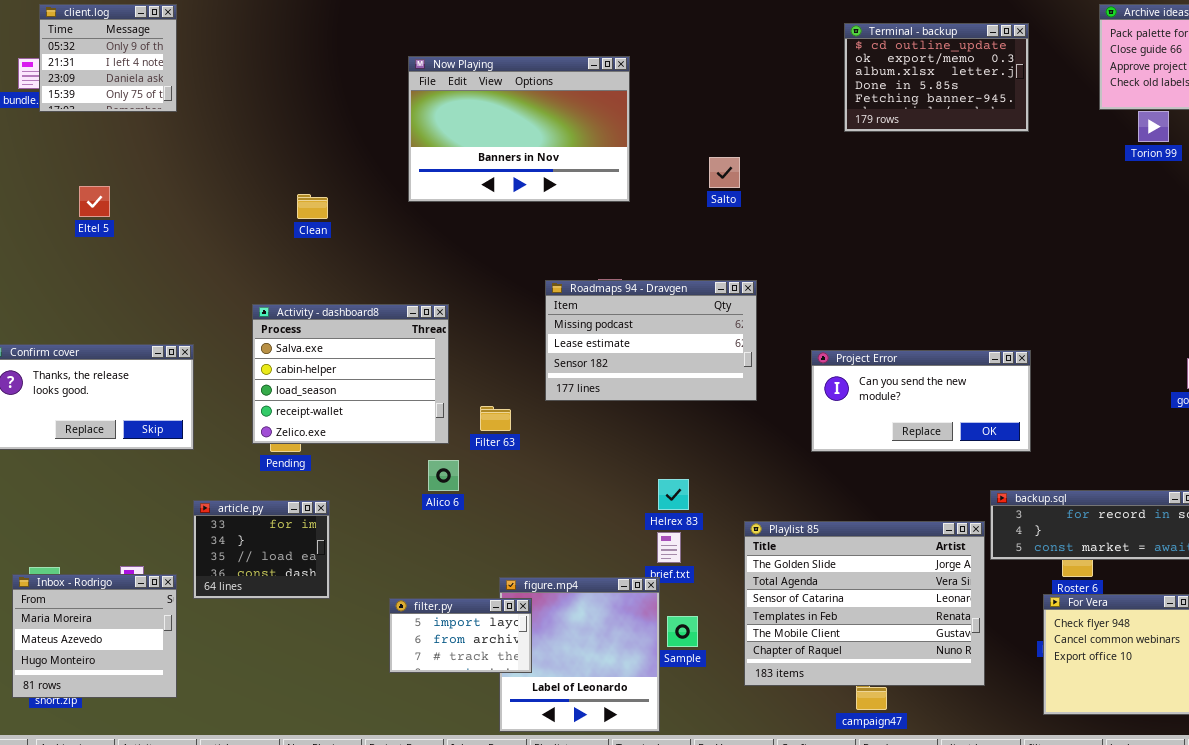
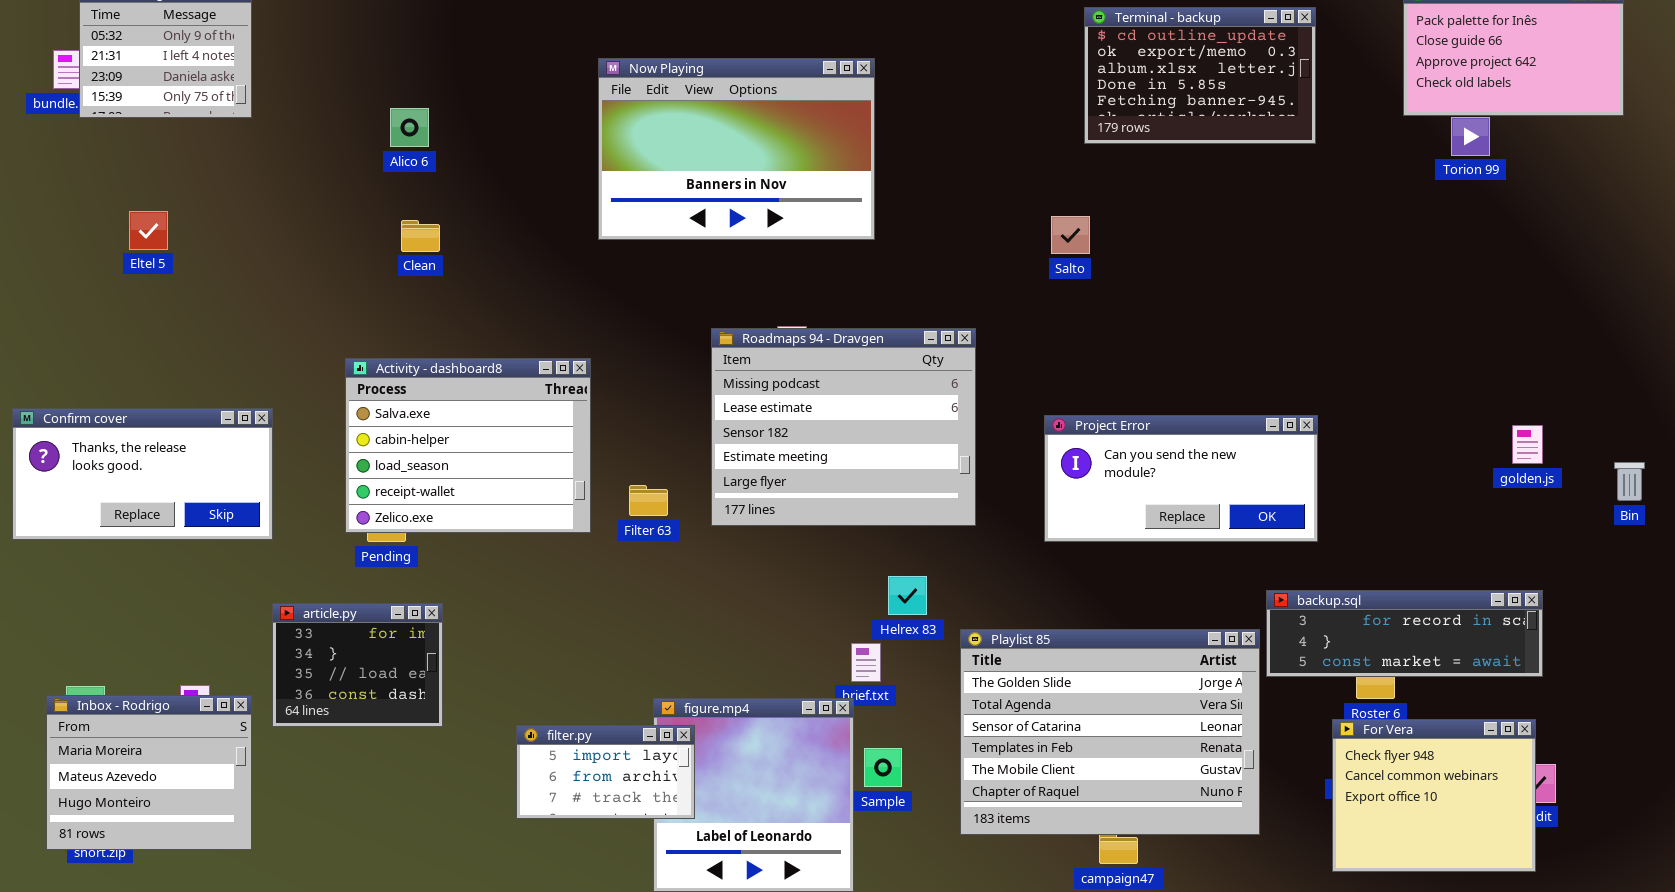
Now Playing: [408,56,630,202] -> [598,58,875,240], moved
Salto: [709,157,740,188] -> [1051,216,1090,254], moved
Roadmaps 94 - Dravgen: [545,280,757,401] -> [711,328,976,526], resized
Alico 6: [428,460,459,491] -> [390,108,429,147], moved
Helrex 83: [658,479,689,510] -> [888,576,927,615], moved

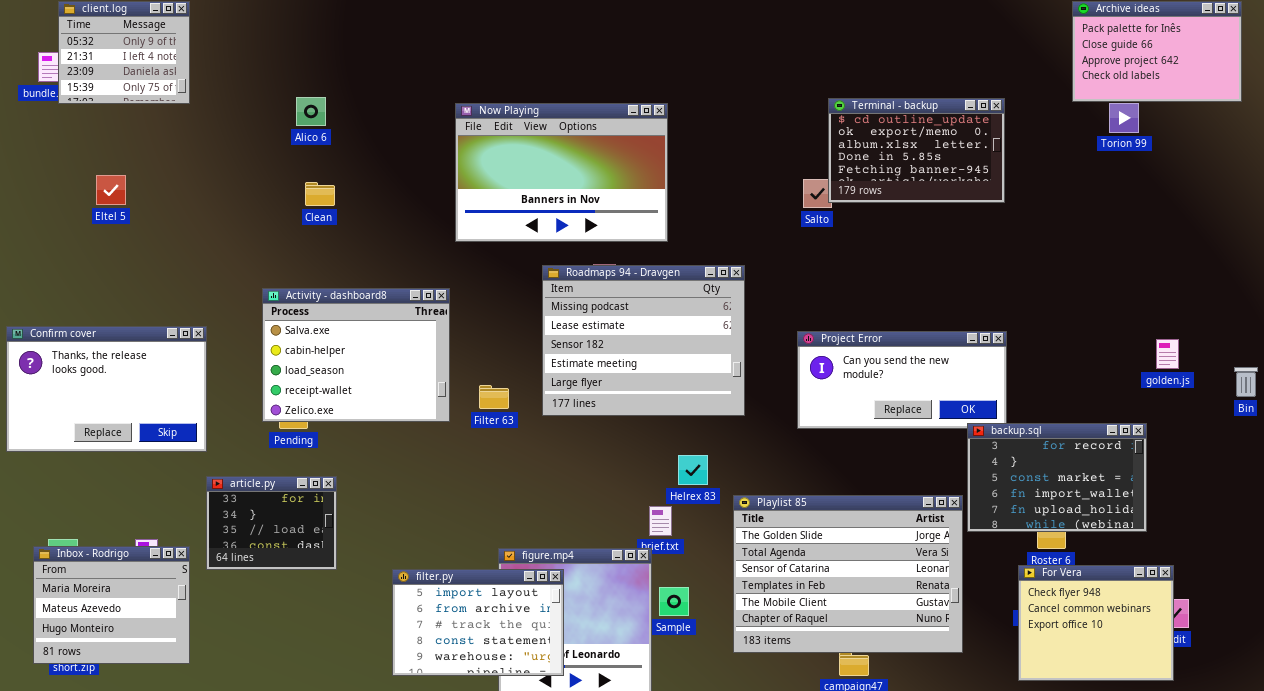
Terminal - backup: [1084,7,1316,144] -> [828,98,1005,203], moved
Now Playing: [598,58,875,240] -> [455,103,668,242], moved
Confirm cover: [12,408,273,540] -> [6,326,207,452], resized
backup.sql: [1266,590,1543,677] -> [967,423,1147,532], resized
filter.py: [516,725,695,819] -> [392,569,564,676], resized

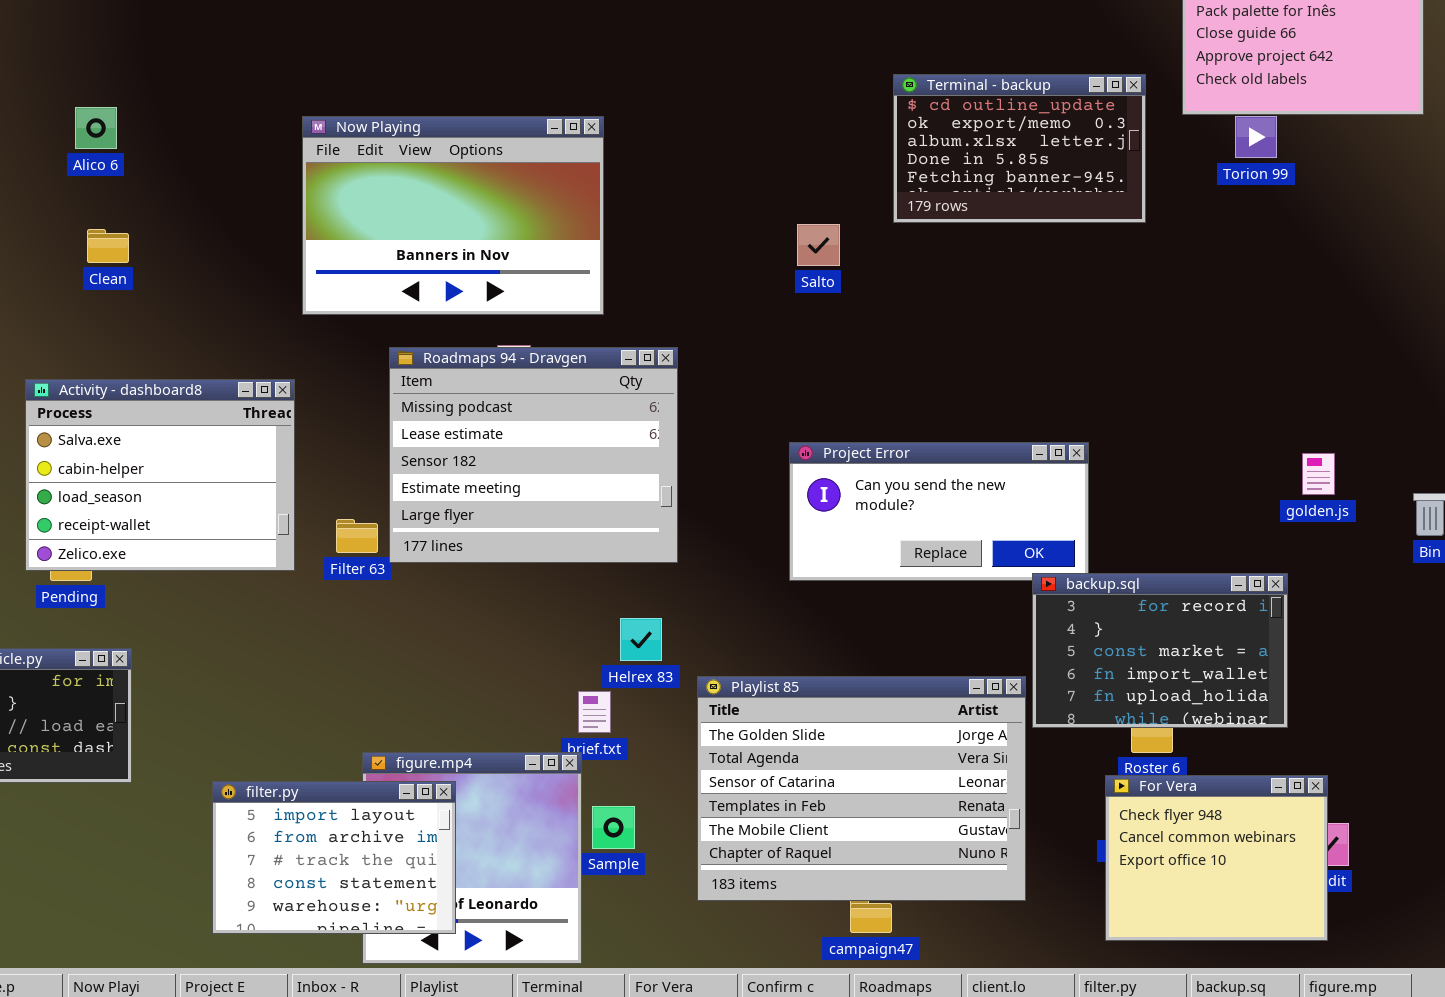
Terminal - backup: [828,98,1005,203] -> [893,74,1146,223], moved
Roadmaps 94 - Dravgen: [542,265,745,416] -> [389,347,678,563], moved

